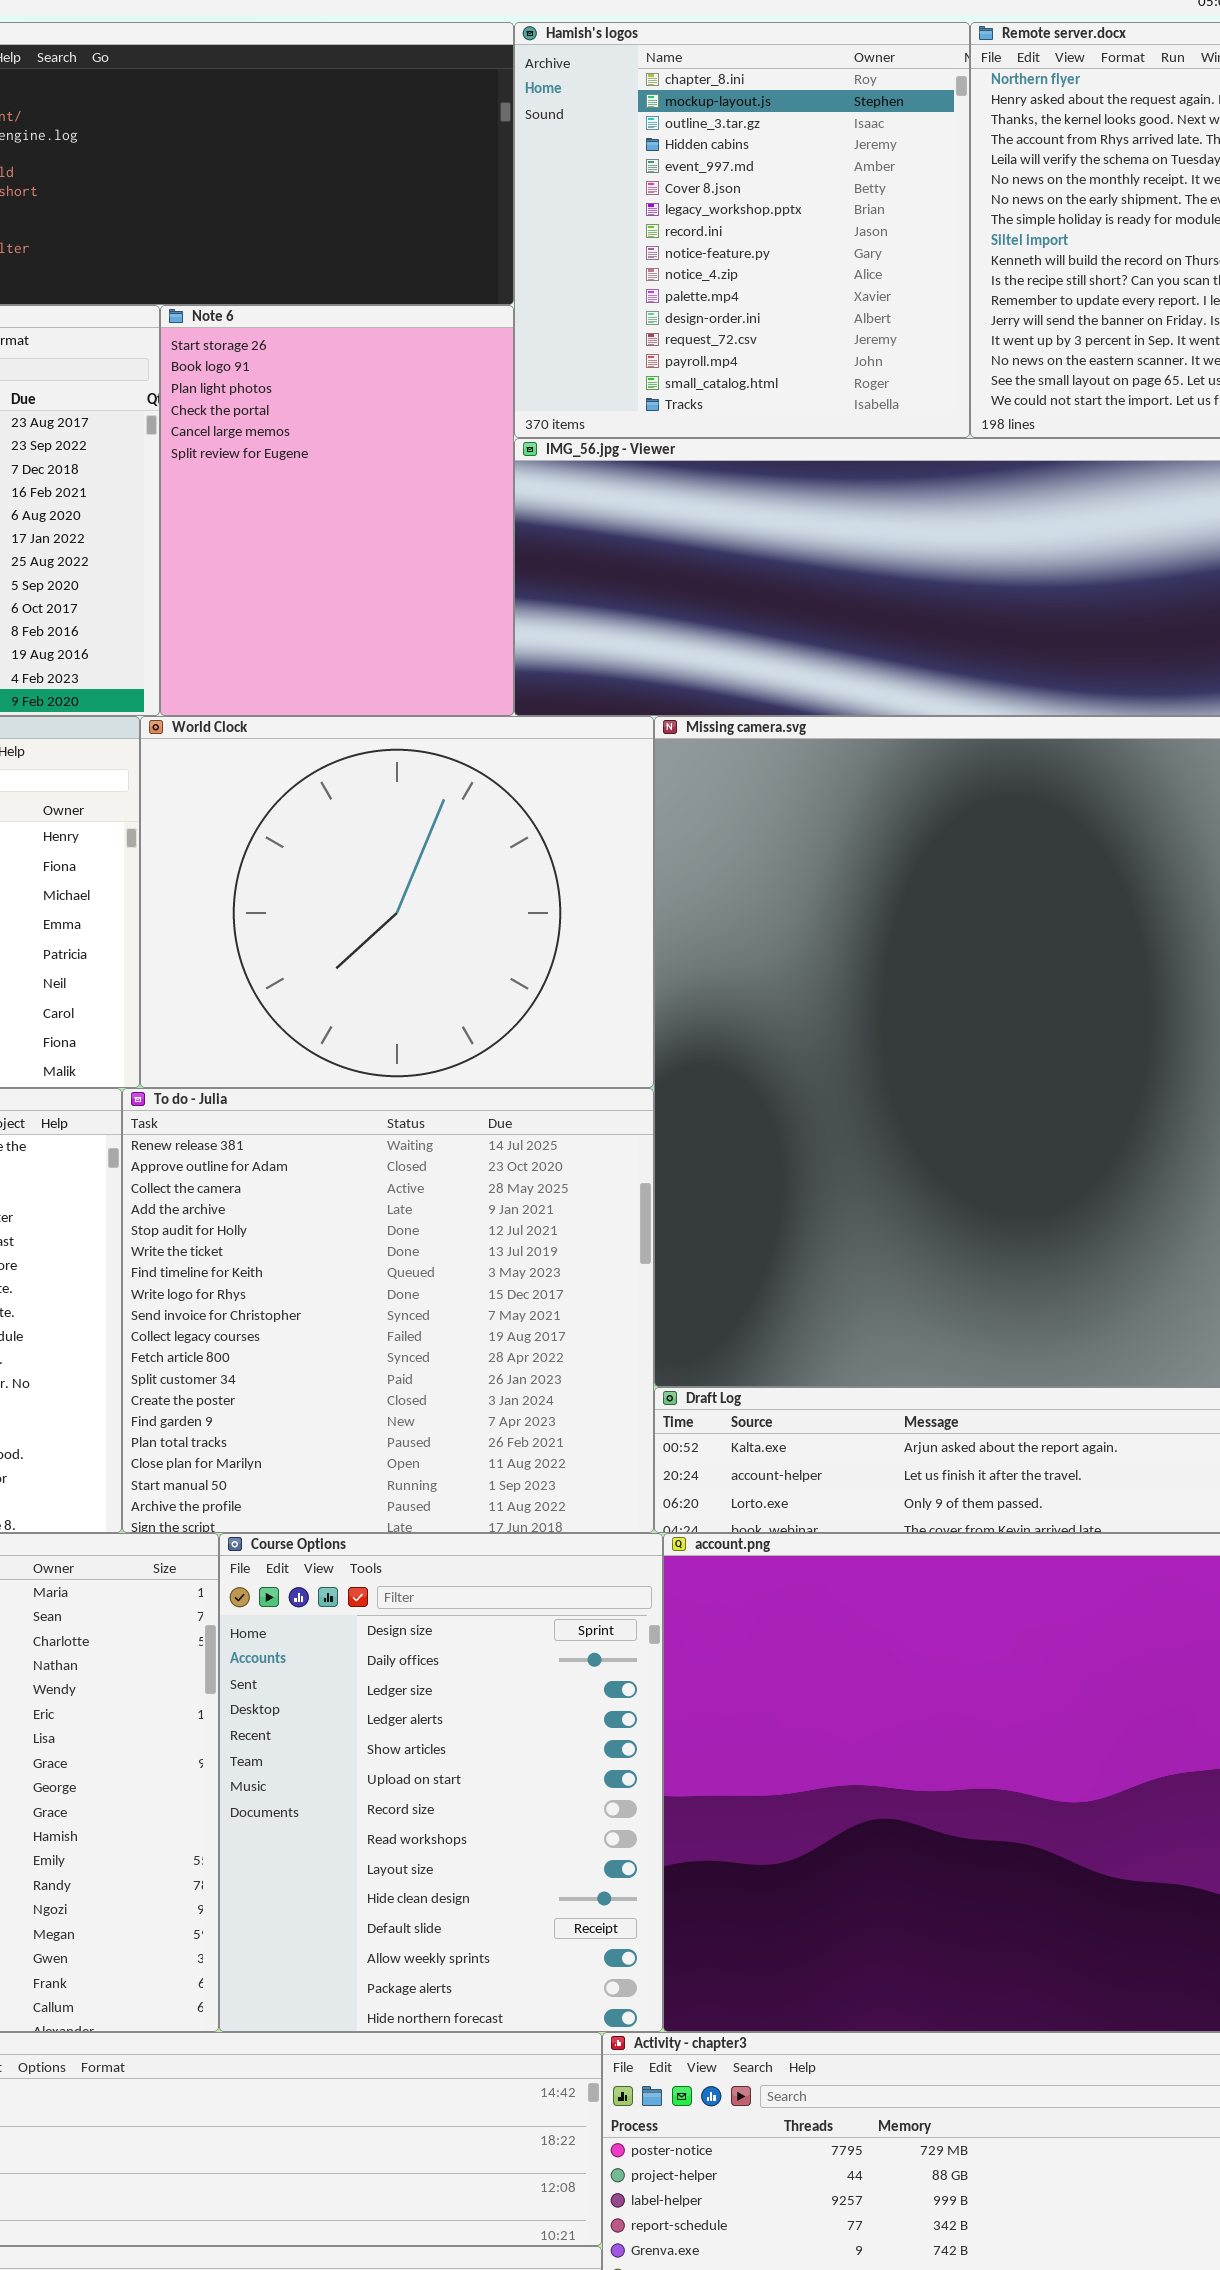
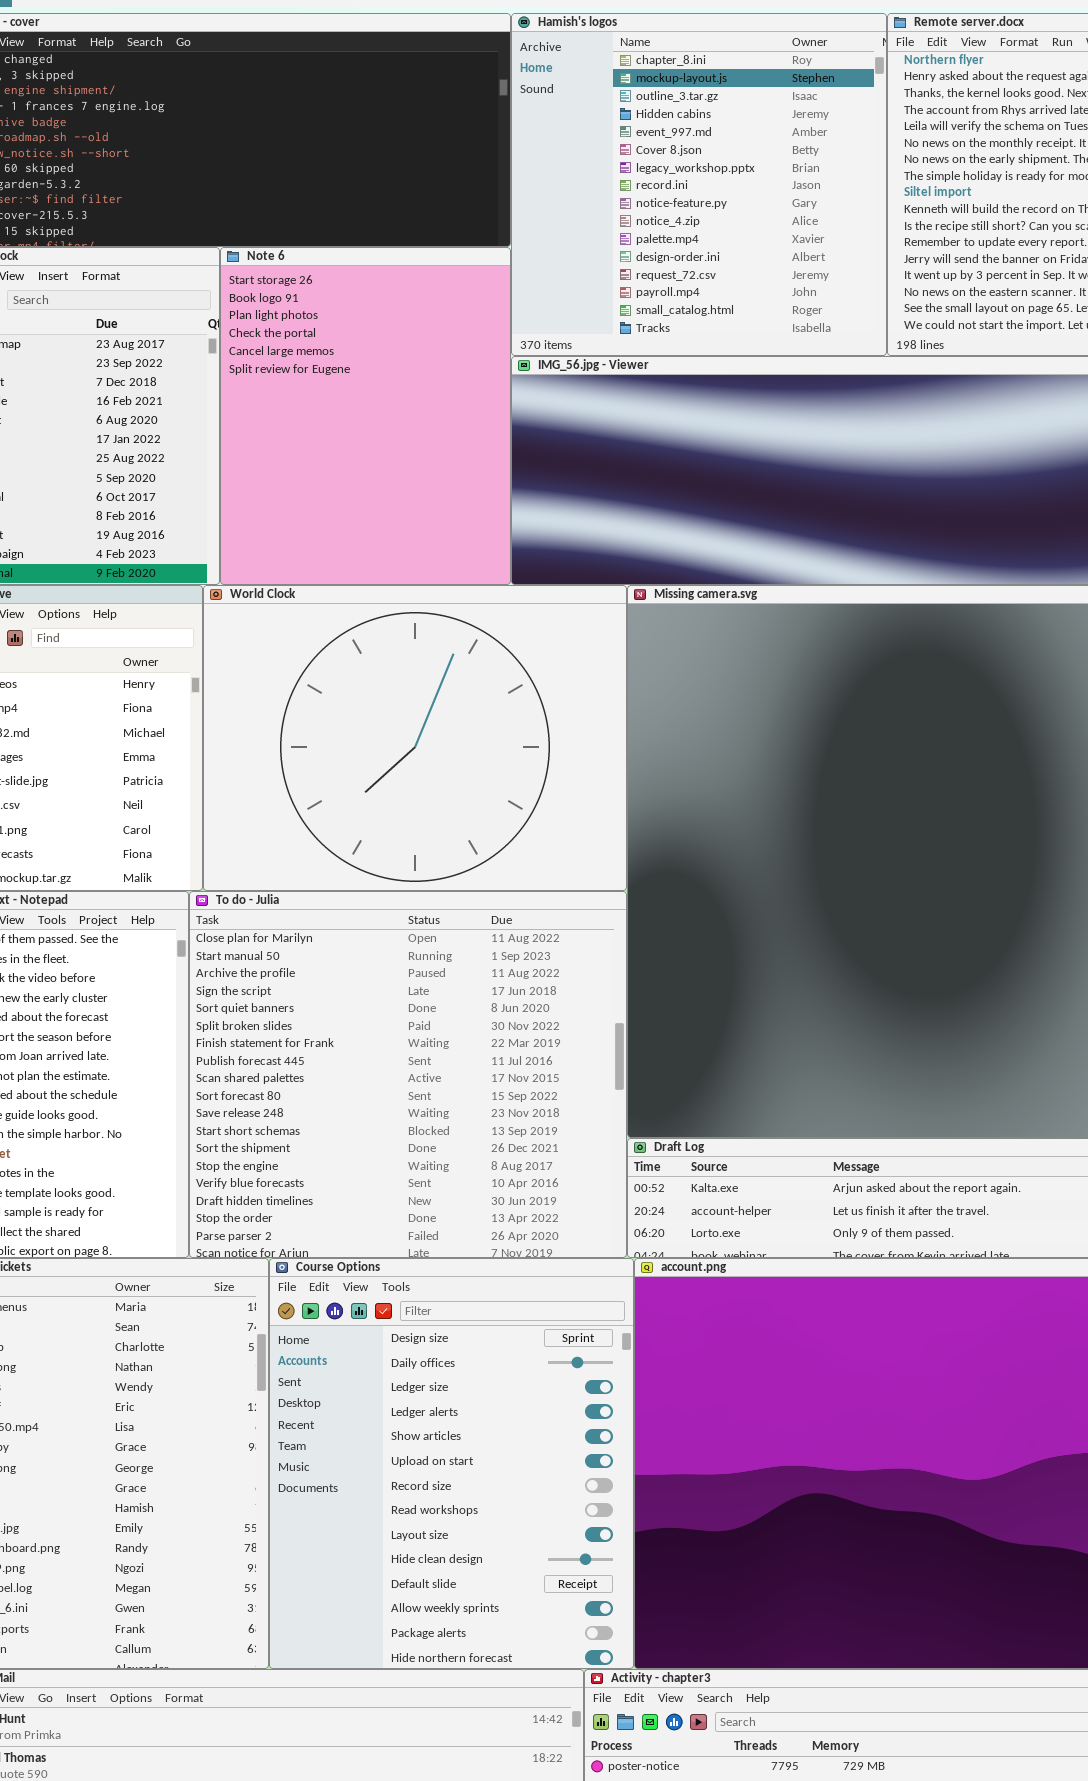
To do - Julia: [122,1088,654,1533] -> [189,891,627,1258], scrolled down 15 rows

